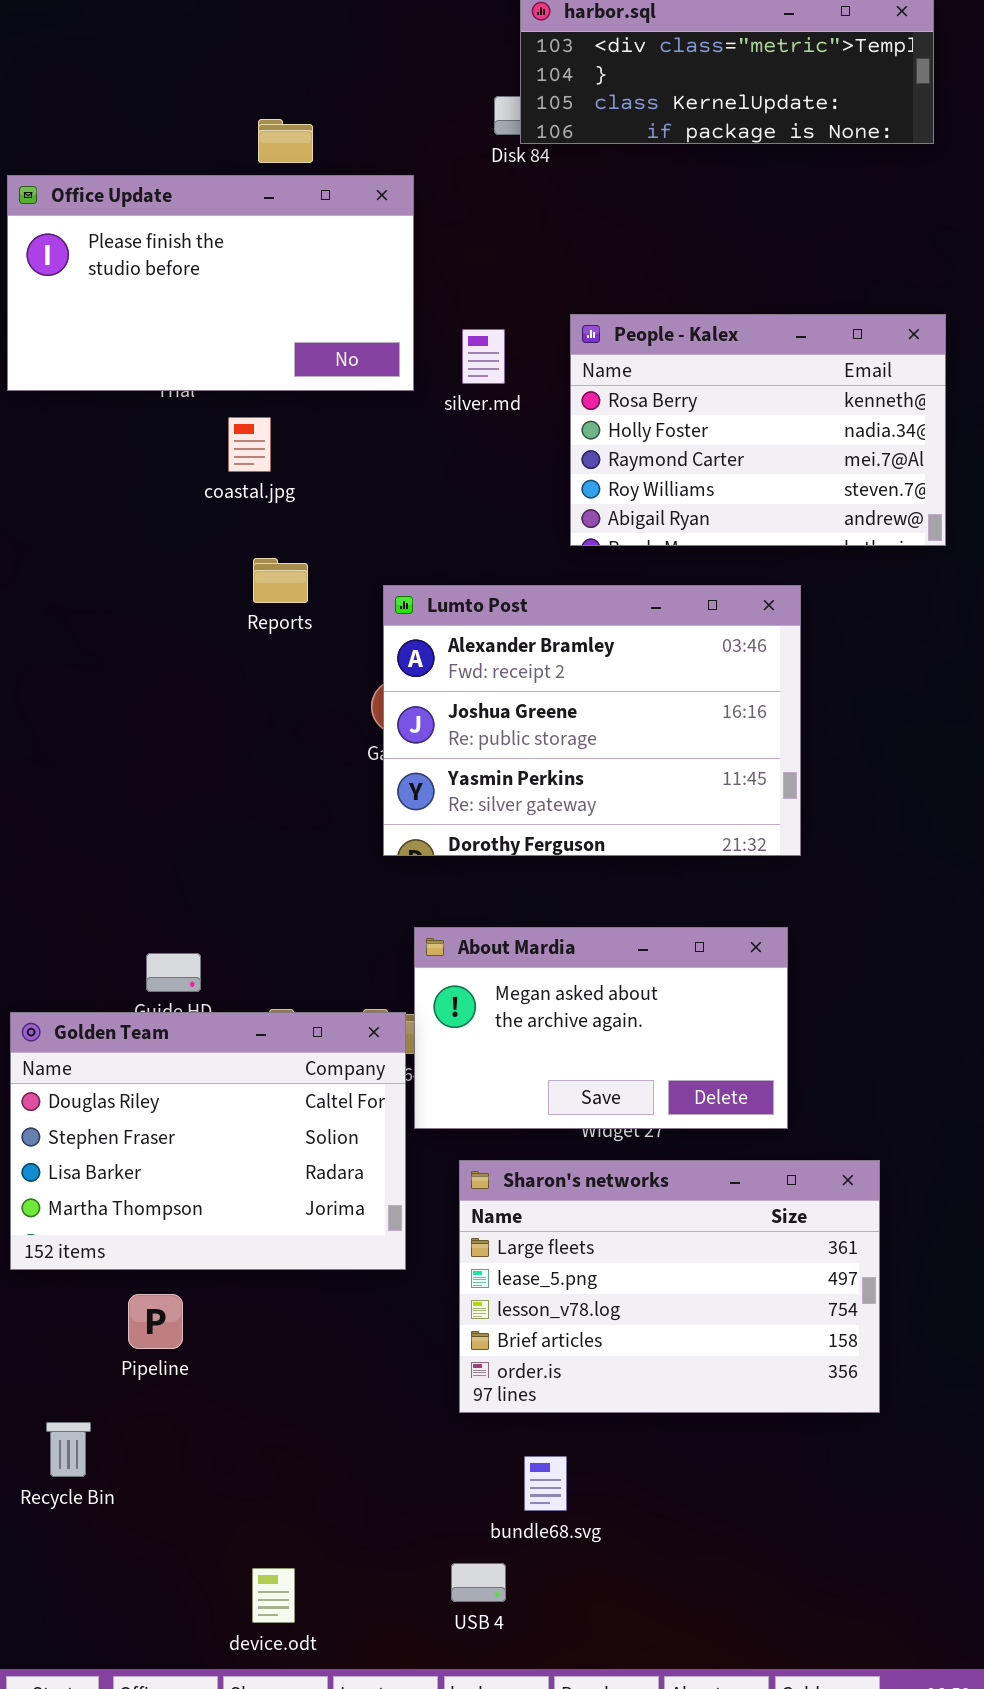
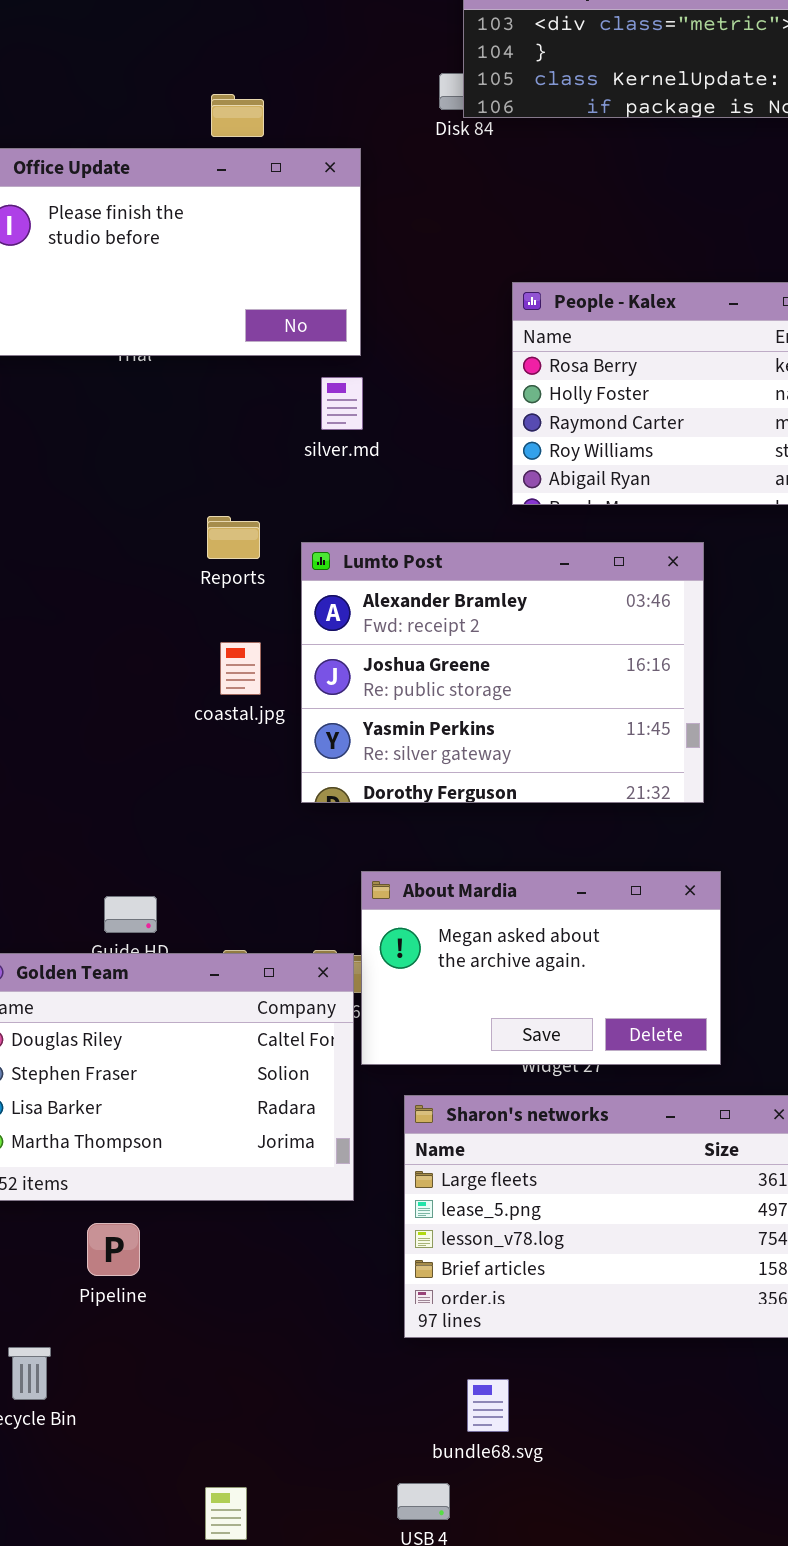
silver.md: [462,329,505,384] -> [321,377,363,430], moved
coastal.jpg: [228,417,271,472] -> [220,642,261,695], moved
Lumto Post: [383,585,801,856] -> [301,542,704,803], moved

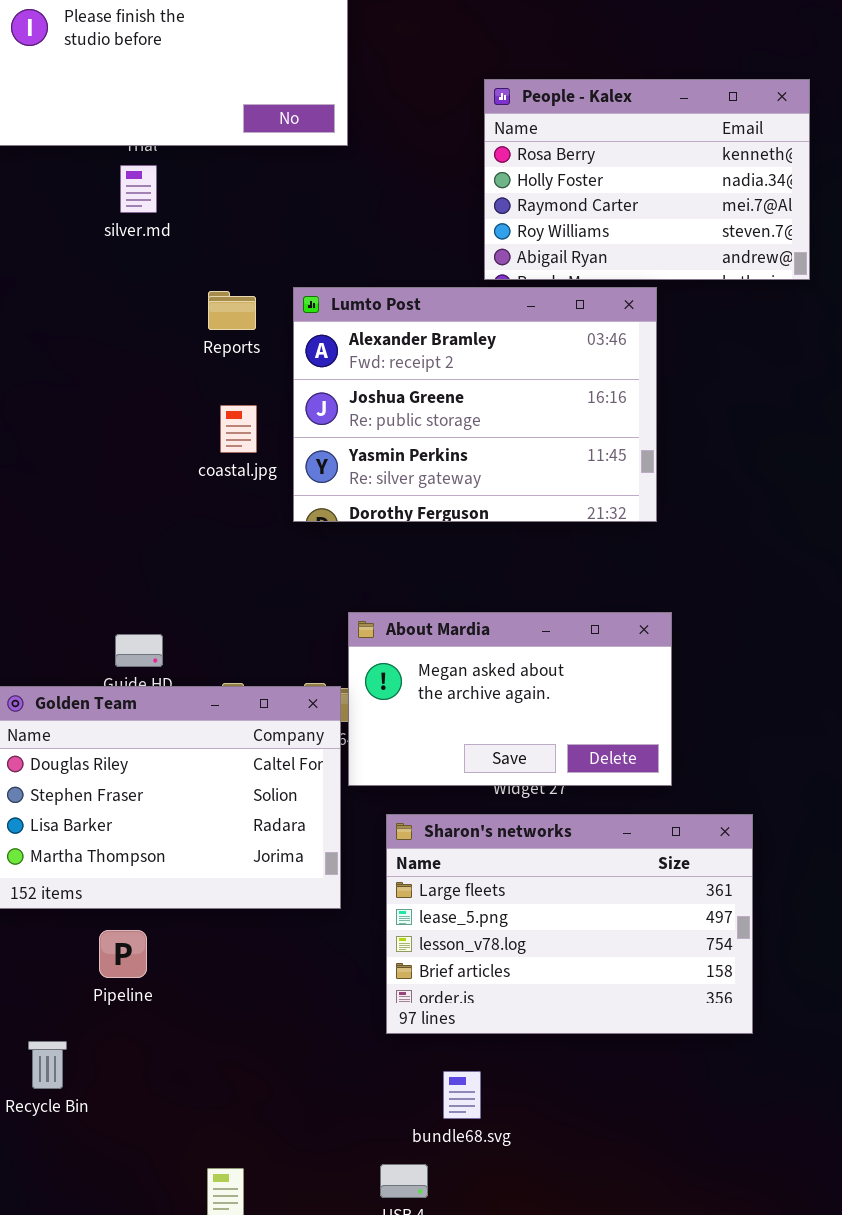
silver.md: [321,377,363,430] -> [120,165,157,213], moved
Lumto Post: [301,542,704,803] -> [293,287,657,522], moved

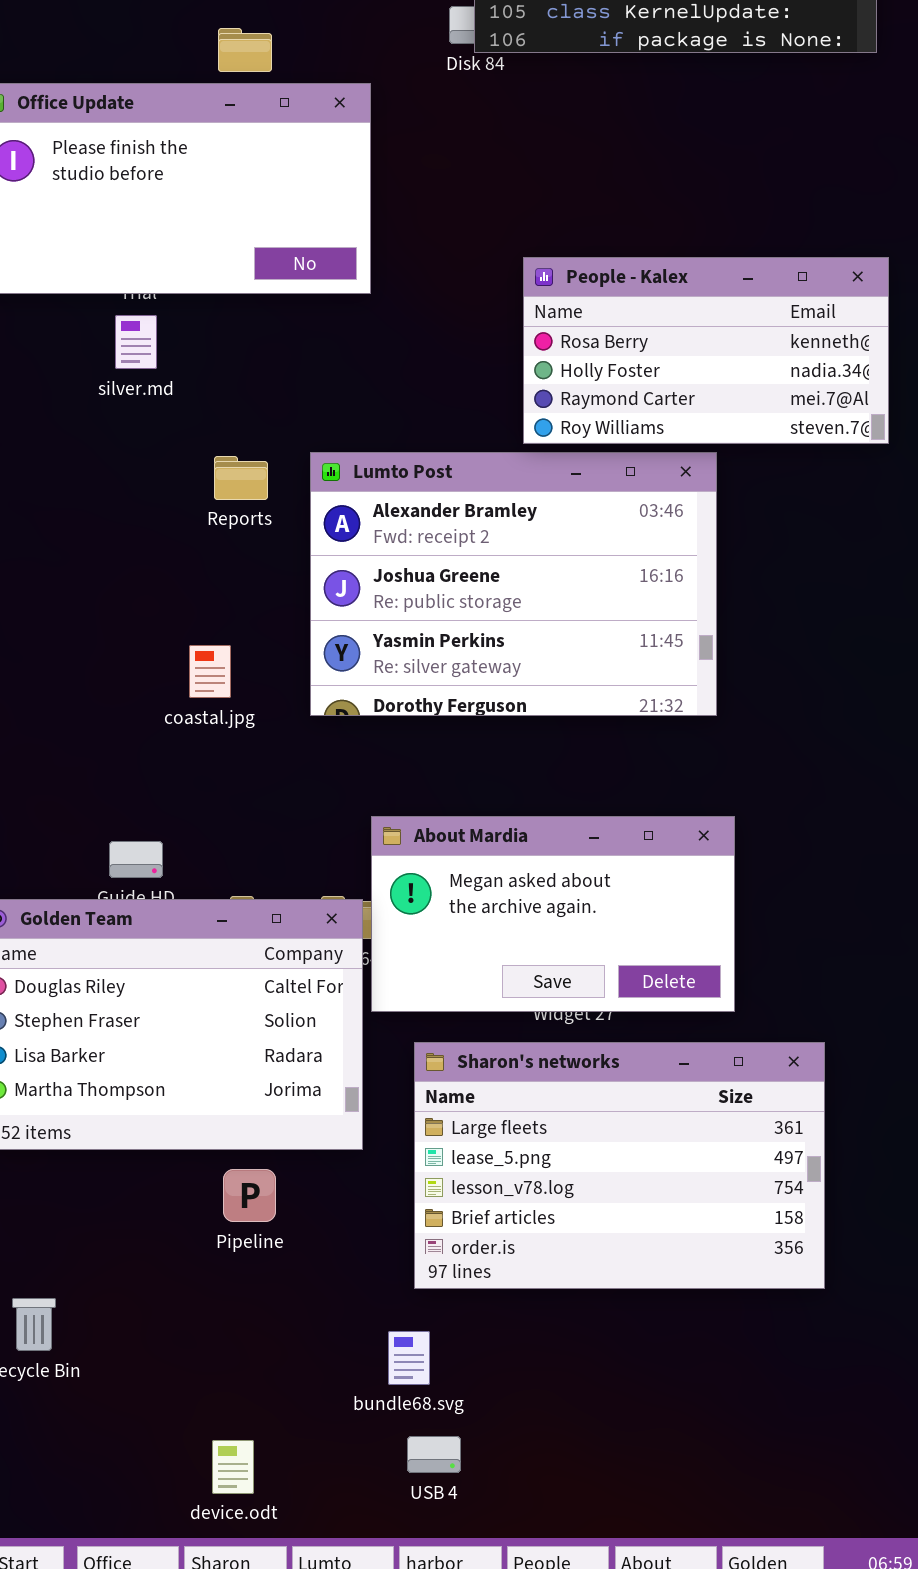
People - Kalex: [484,79,810,280] -> [523,257,889,444], resized
coastal.jpg: [220,405,257,453] -> [189,645,231,698], moved
Pipeline: [99,930,147,978] -> [223,1169,276,1222], moved
bundle68.svg: [443,1071,481,1119] -> [388,1331,430,1385], moved

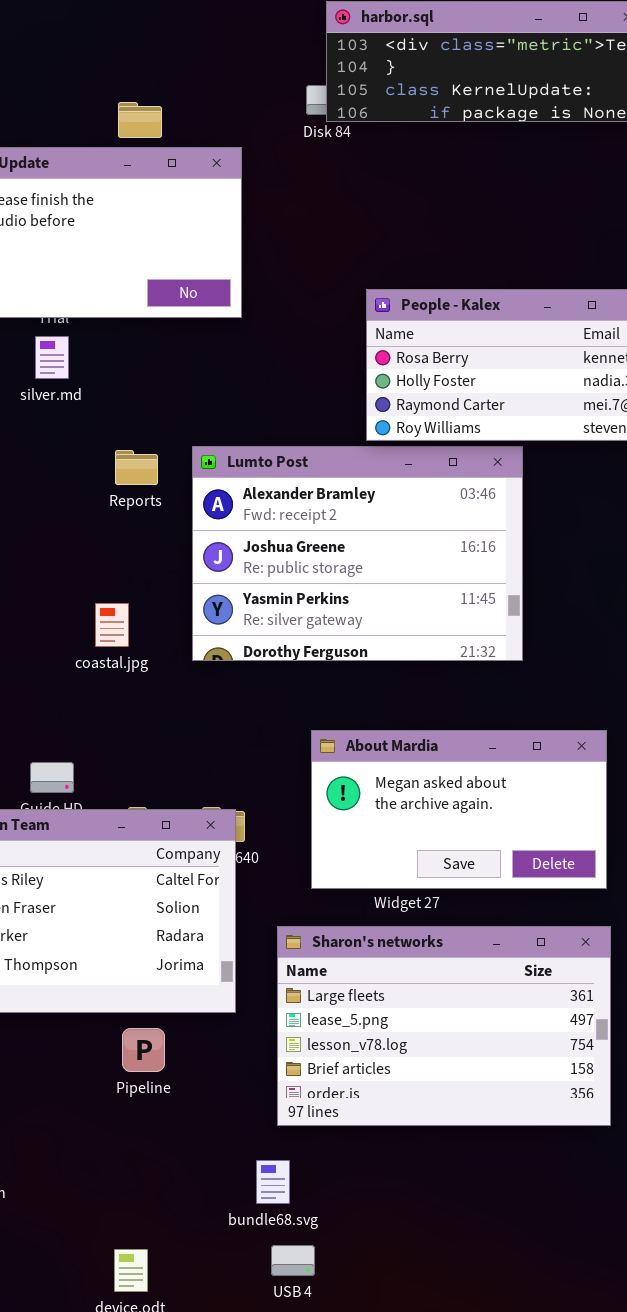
About Mardia: [371,816,735,1012] -> [311,730,607,889], moved

